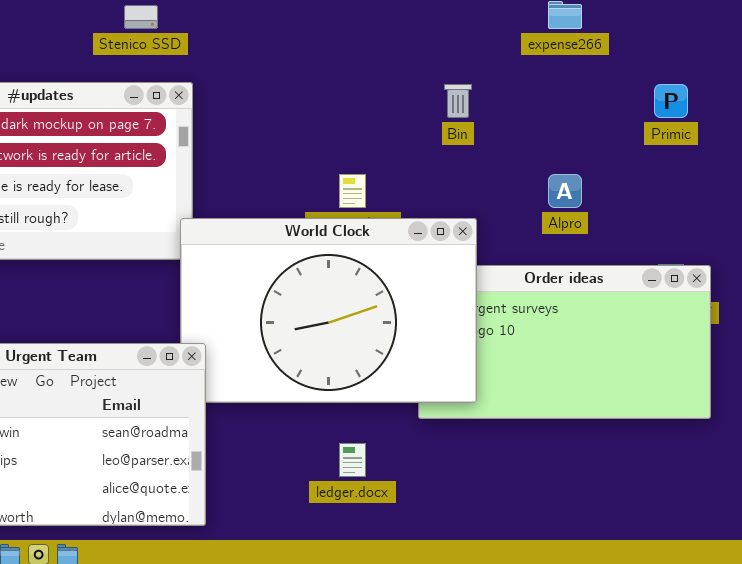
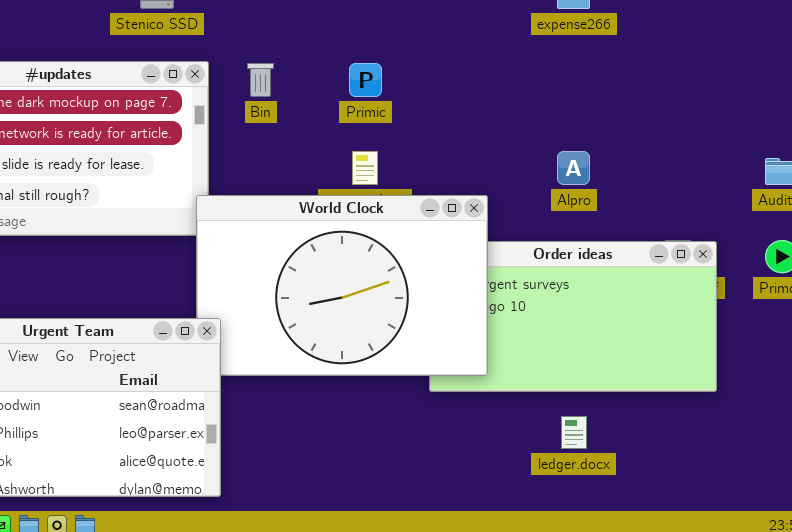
Bin: [444,84,472,118] -> [247,63,274,97], moved
Primic: [654,84,688,118] -> [349,63,382,97], moved
ledger.docx: [339,443,366,477] -> [561,416,587,449], moved

